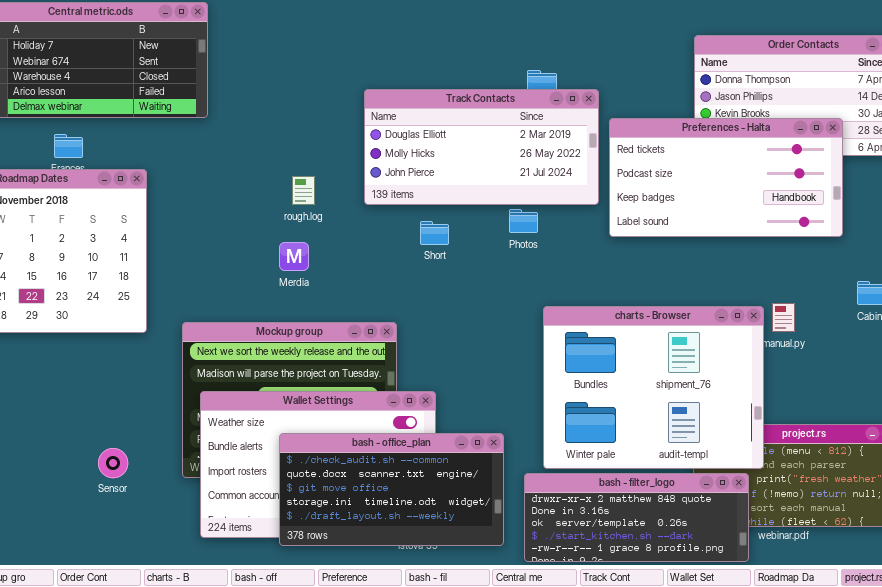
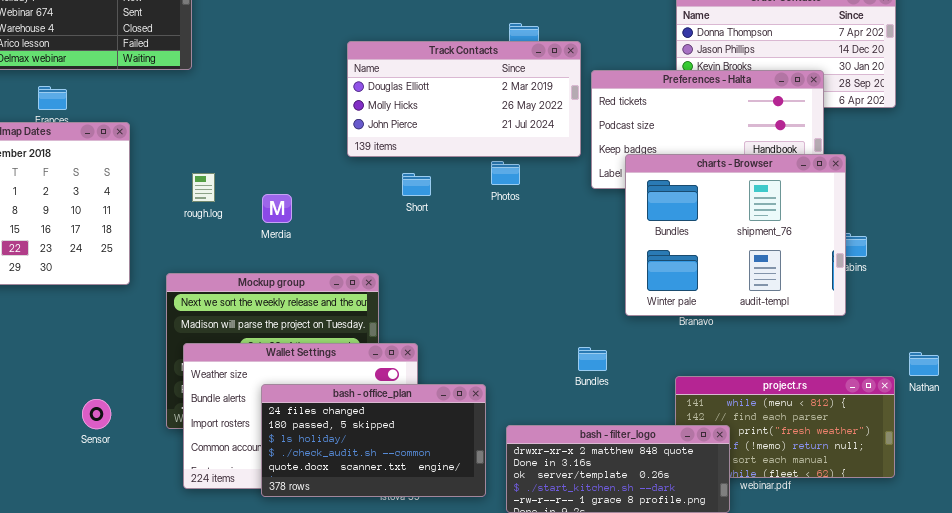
rough.log: [292,176,315,205] -> [192,173,215,202], moved
charts - Browser: [543,306,764,469] -> [625,154,846,316], moved
bash - office_plan: [279,433,504,546] -> [261,384,486,497], scrolled up 3 rows

